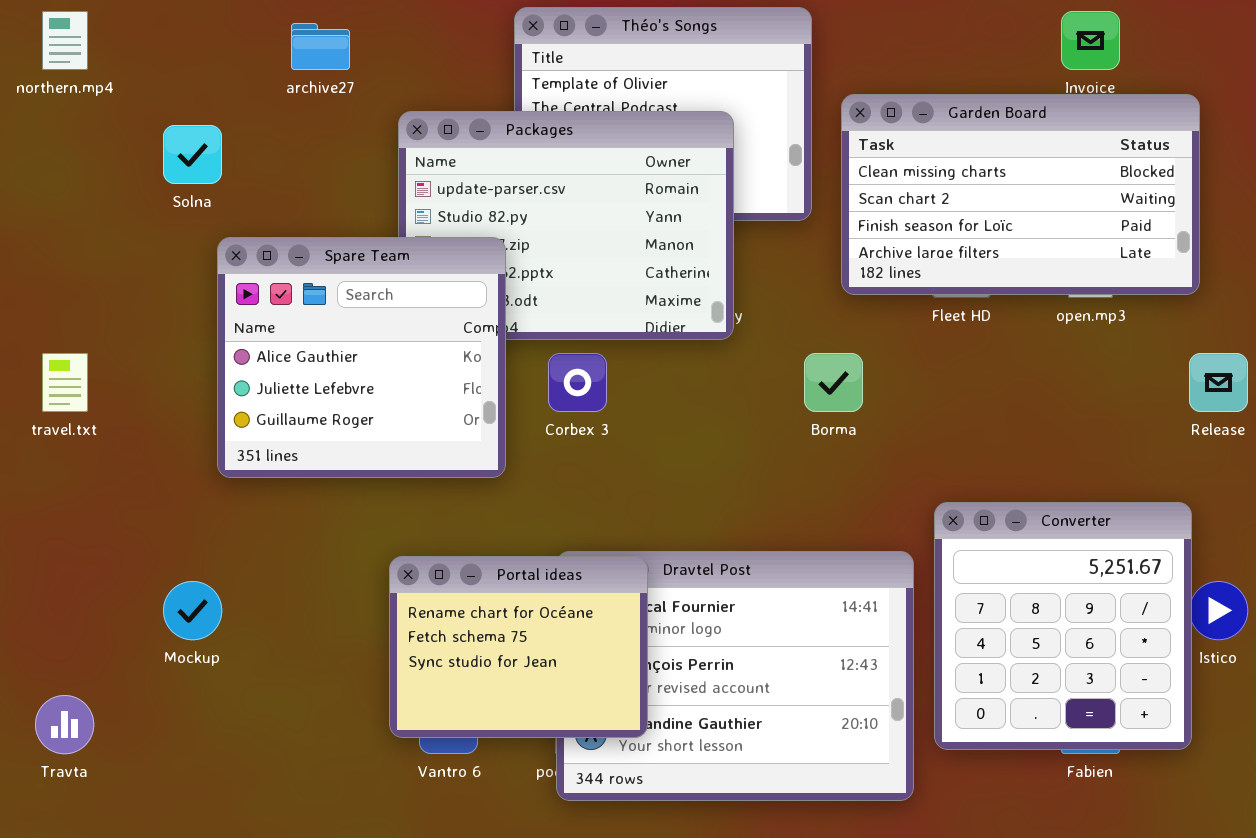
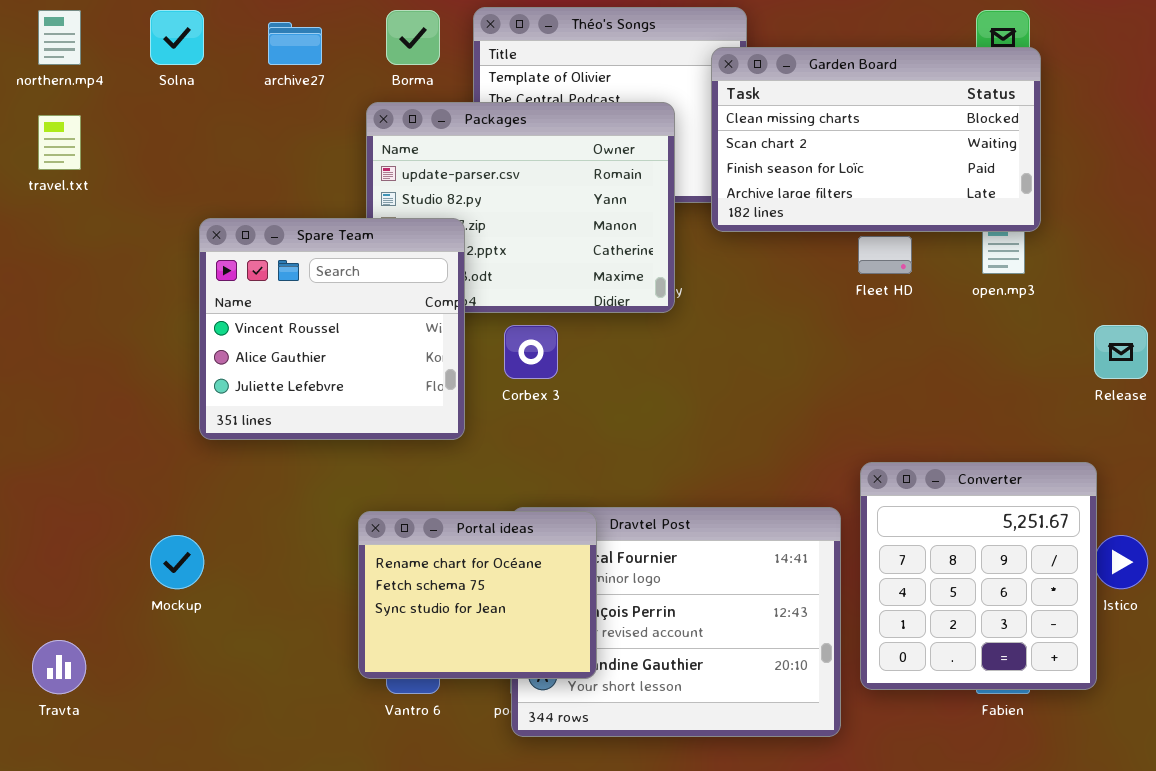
Garden Board: [841,94,1200,295] -> [711,47,1041,232], moved
Solna: [163,125,222,184] -> [150,10,204,65], moved
Spare Team: [217,237,506,478] -> [199,218,465,440], scrolled up 1 row
travel.txt: [42,353,88,412] -> [38,115,81,170], moved
Borma: [804,353,863,412] -> [386,10,440,65], moved

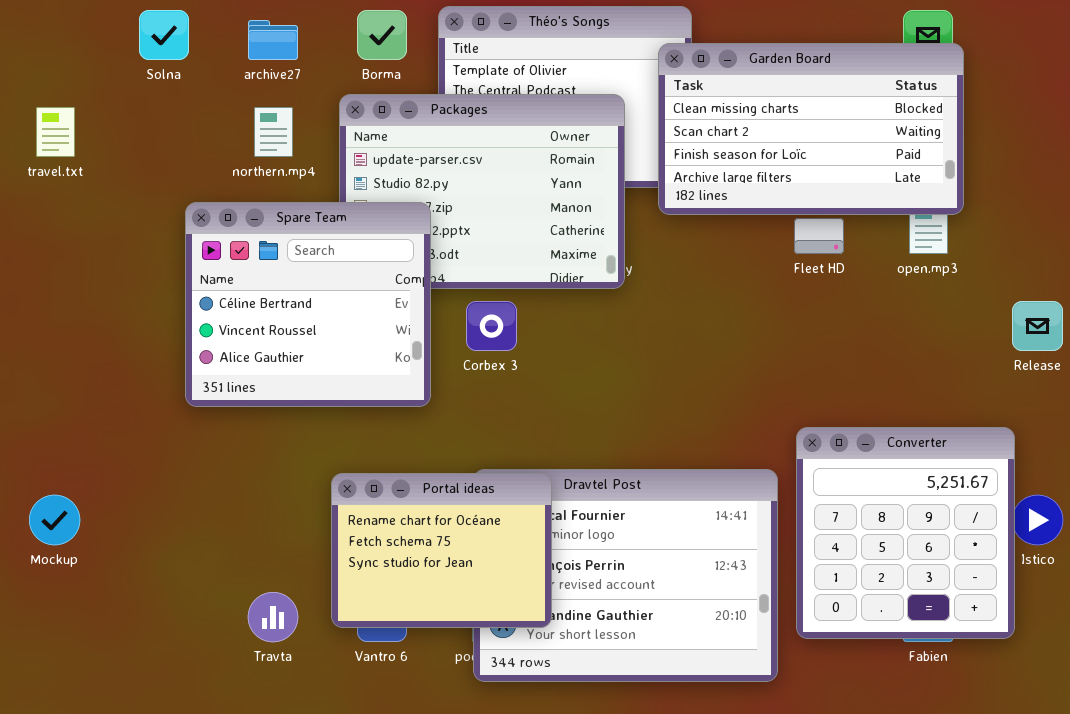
northern.mp4: [38,10,81,65] -> [254,107,293,157], moved
Spare Team: [199,218,465,440] -> [185,202,431,407], scrolled up 1 row
Mockup: [150,535,204,589] -> [29,495,80,545], moved
Travta: [32,640,86,694] -> [248,592,298,642], moved

